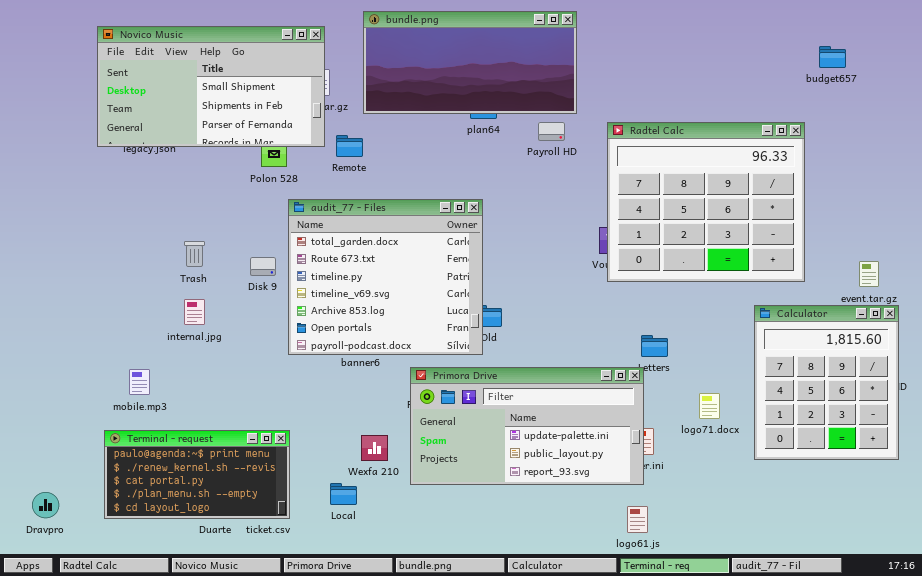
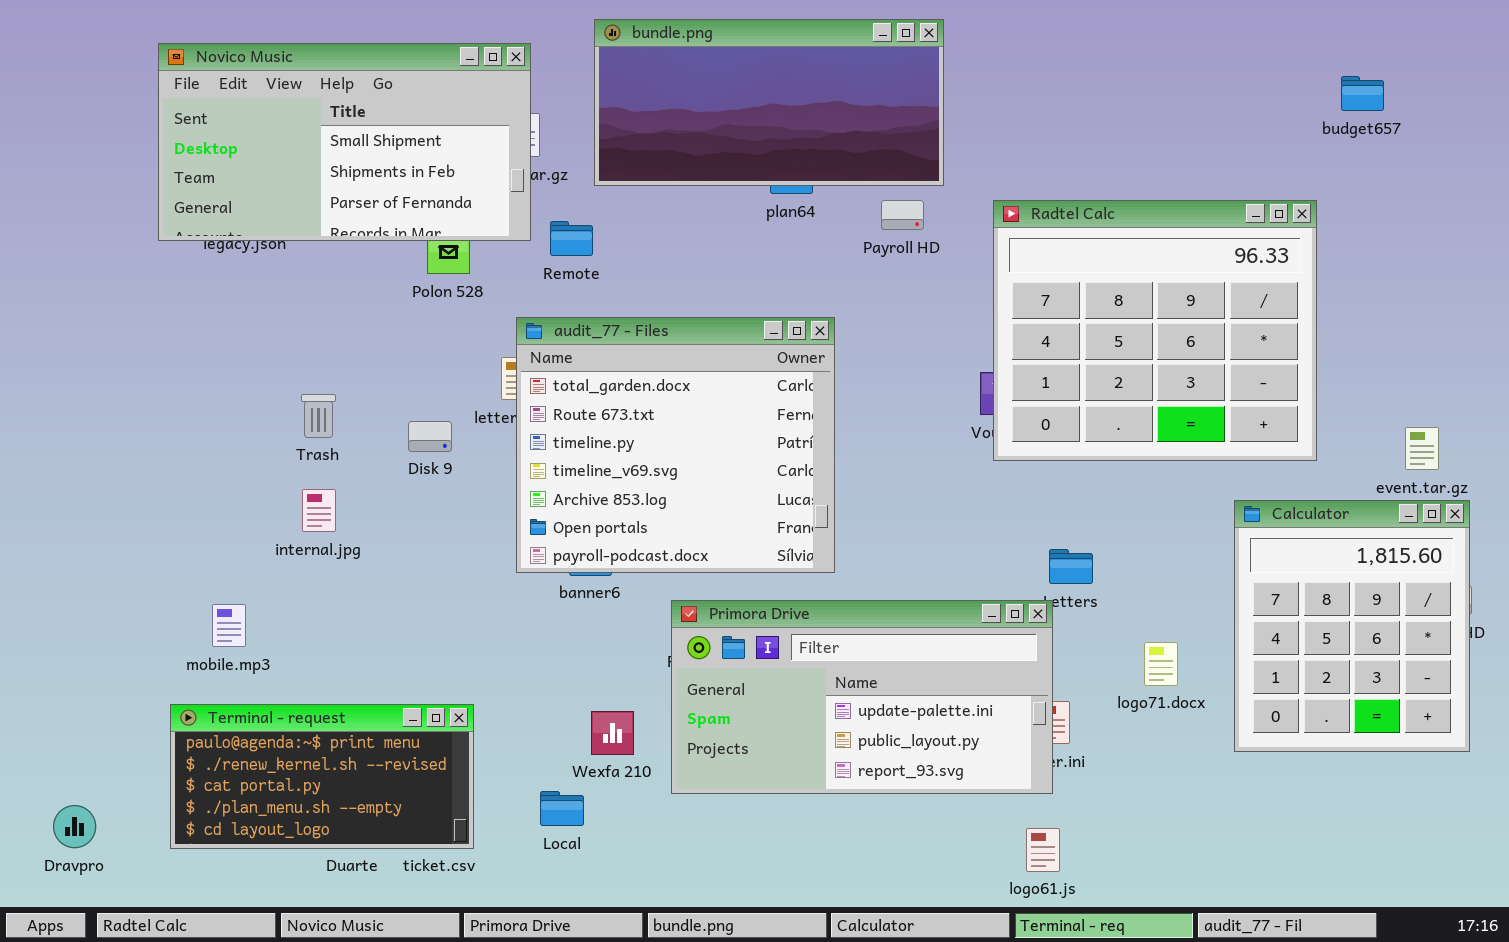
audit_77 - Files: [288,199,483,355] -> [516,317,835,573], moved

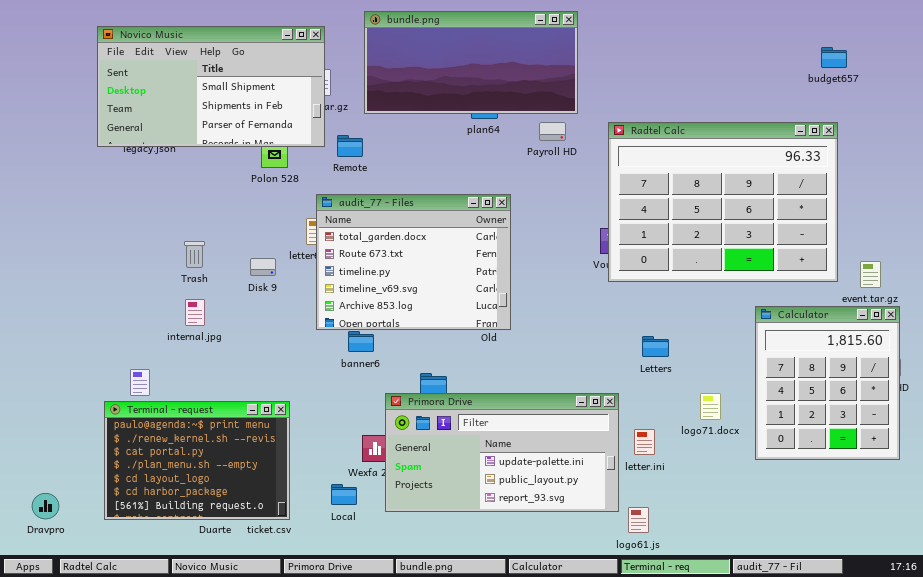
Radtel Calc: [993,200,1317,461] -> [608,122,838,282], resized
audit_77 - Files: [516,317,835,573] -> [316,194,511,330], resized
Primora Drive: [671,600,1053,794] -> [385,393,619,512], moved
Terminal - request: [170,704,474,849] -> [104,401,290,520], resized

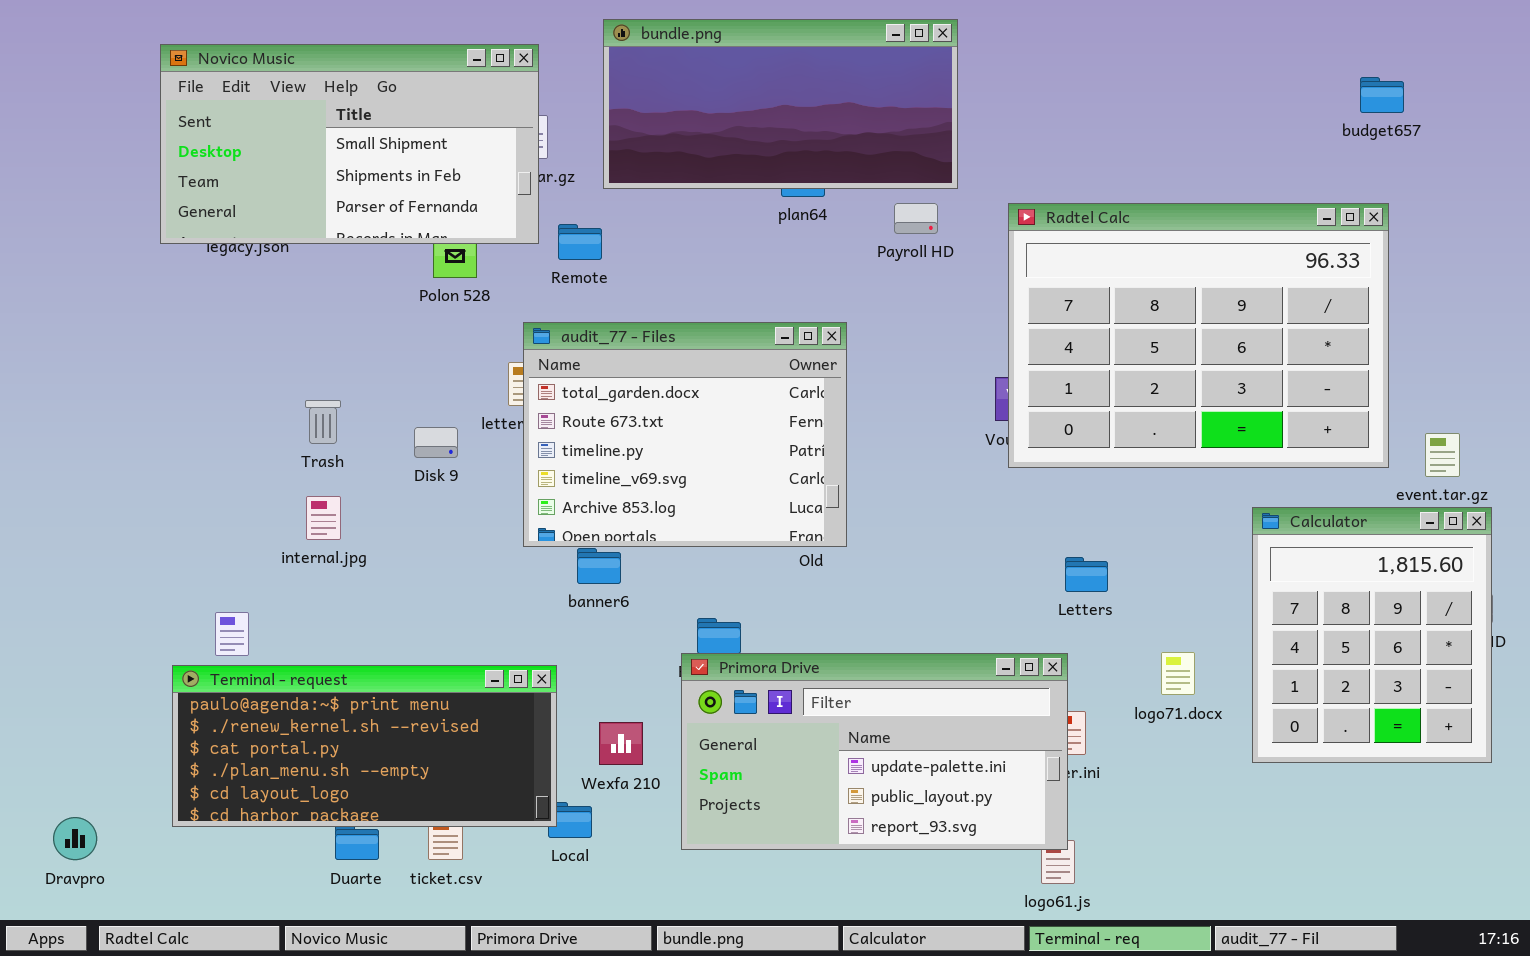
Primora Drive: [385,393,619,512] -> [681,653,1068,850], moved
Terminal - request: [104,401,290,520] -> [172,665,557,827], resized

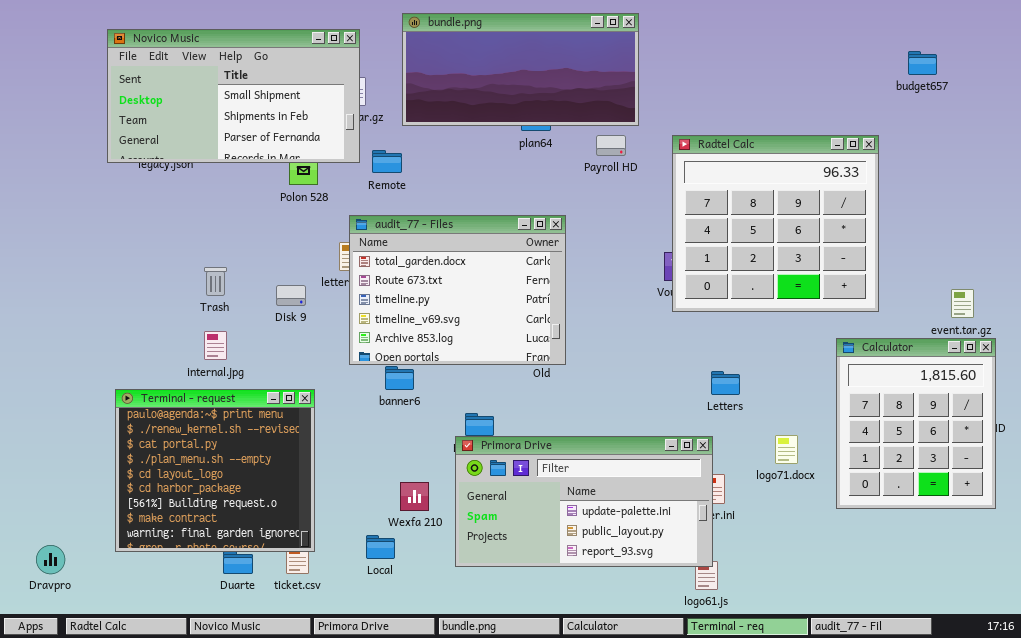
Radtel Calc: [1008,203,1389,468] -> [672,135,879,312], resized
Terminal - request: [172,665,557,827] -> [115,389,315,552], resized

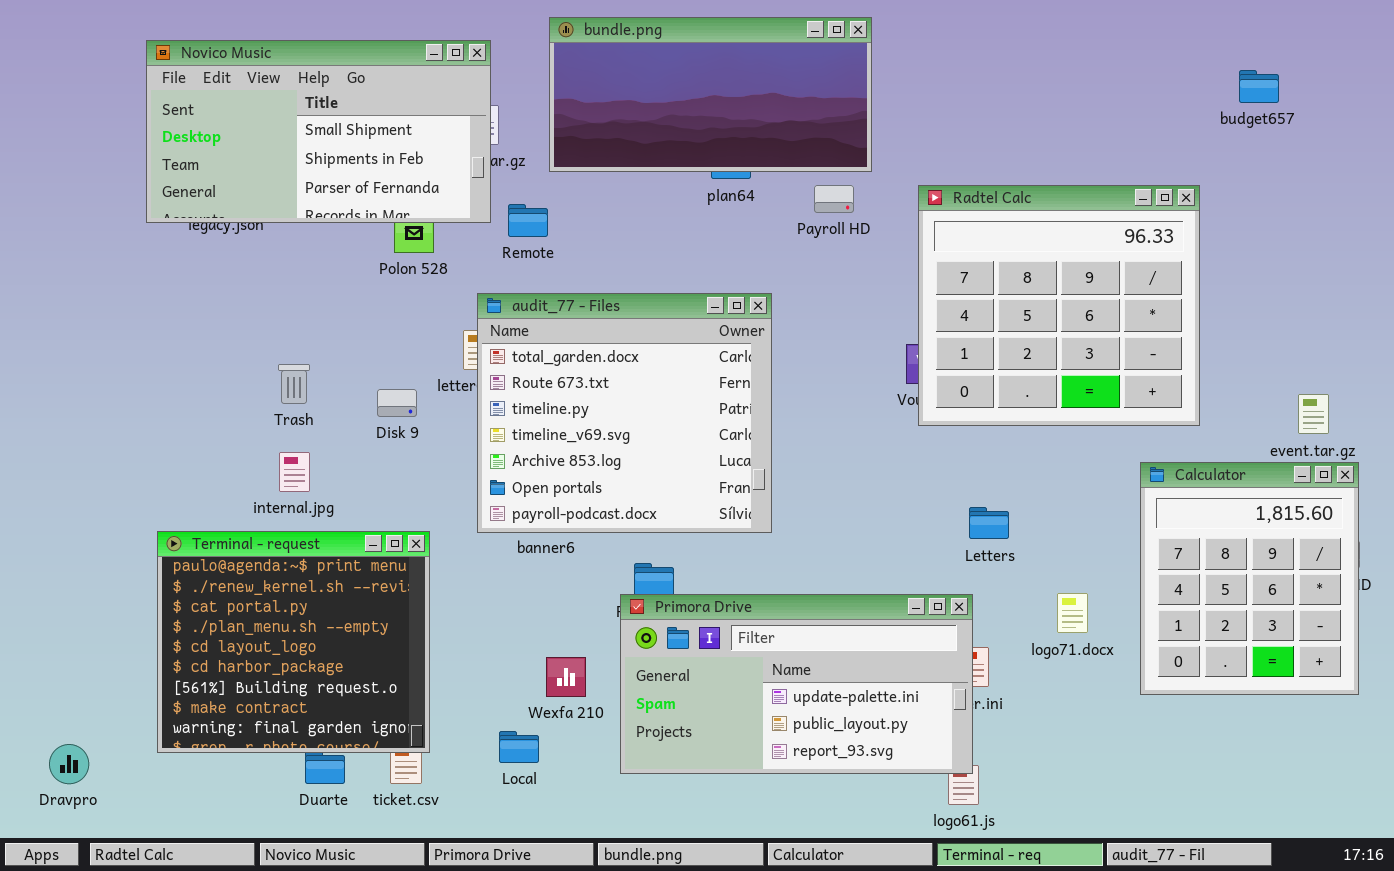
audit_77 - Files: [349,215,566,365] -> [477,293,772,533], resized

